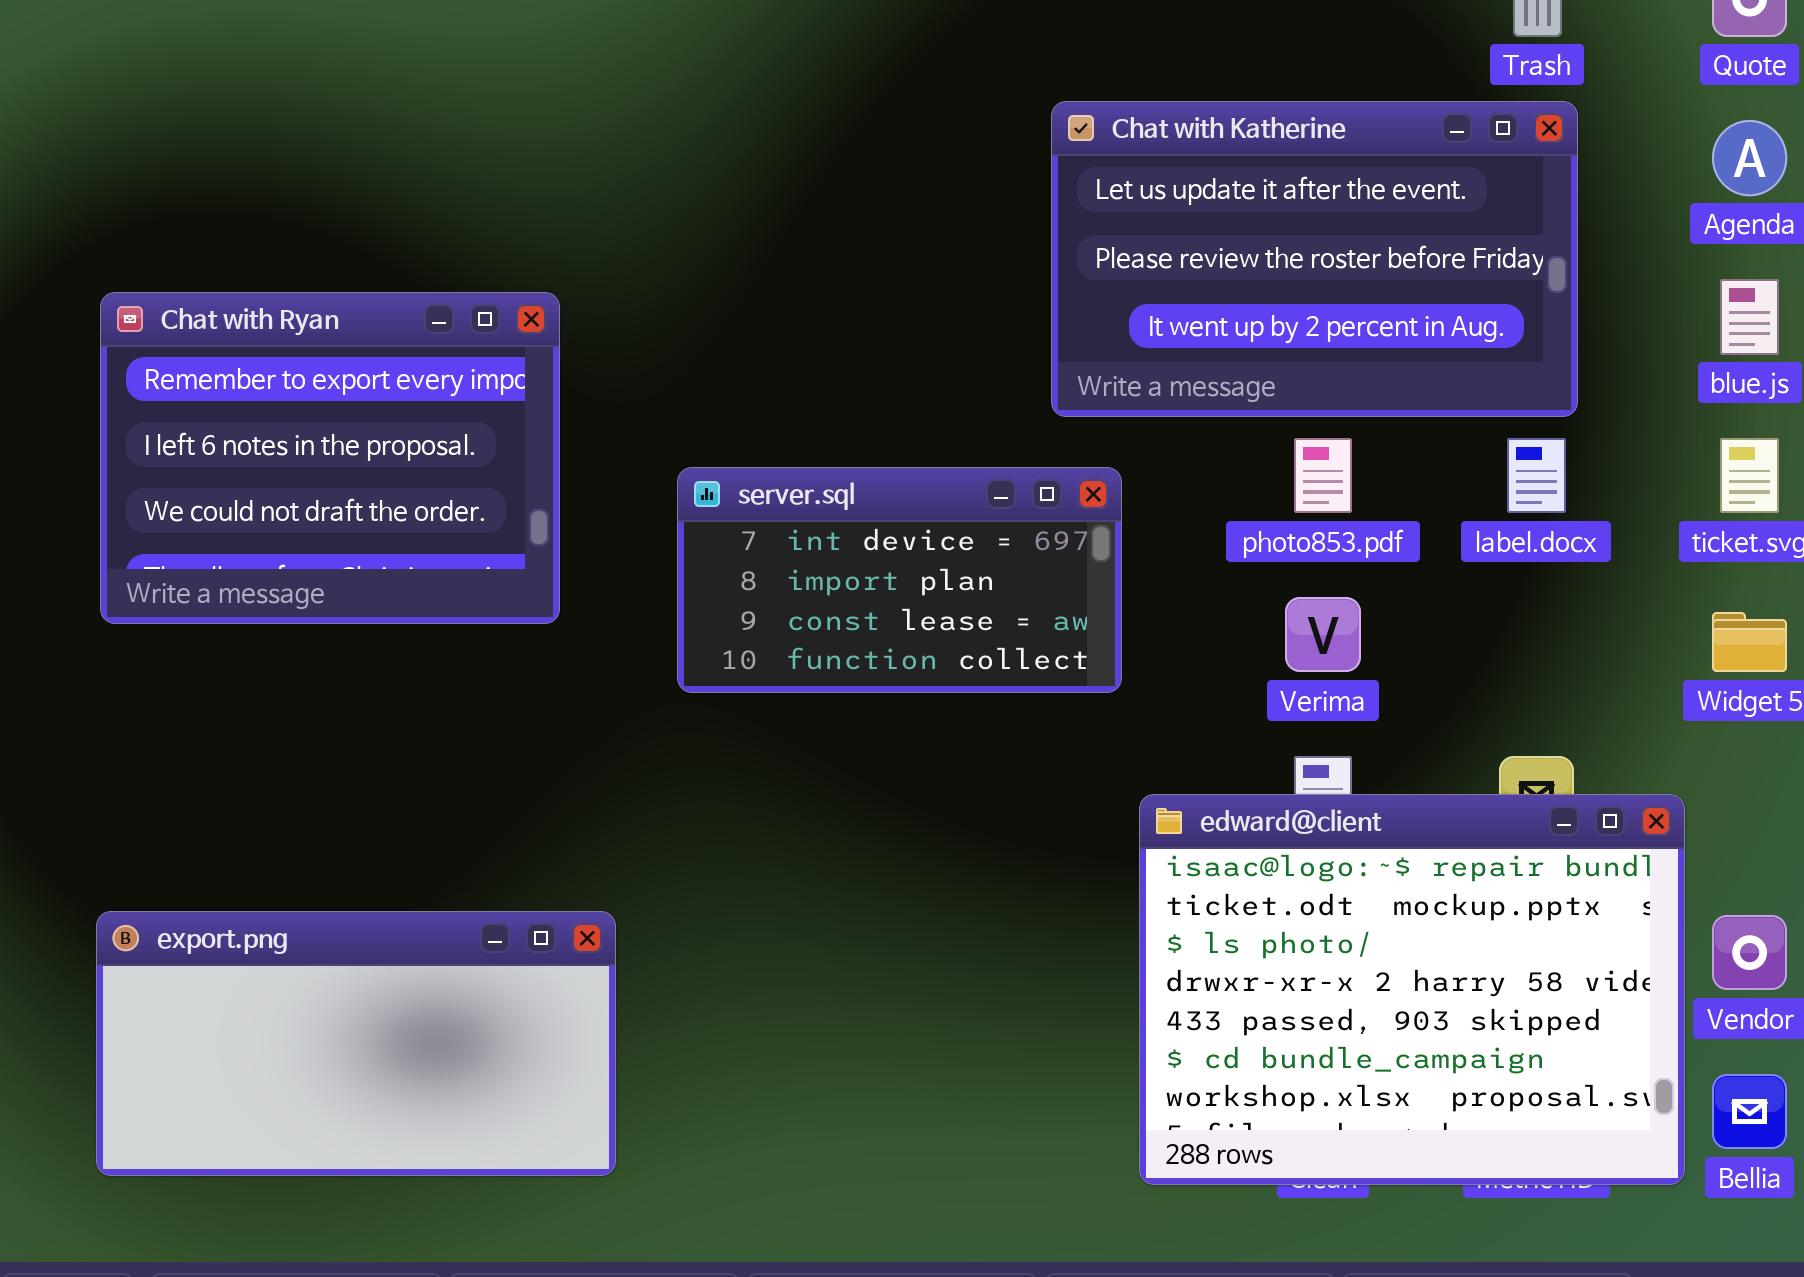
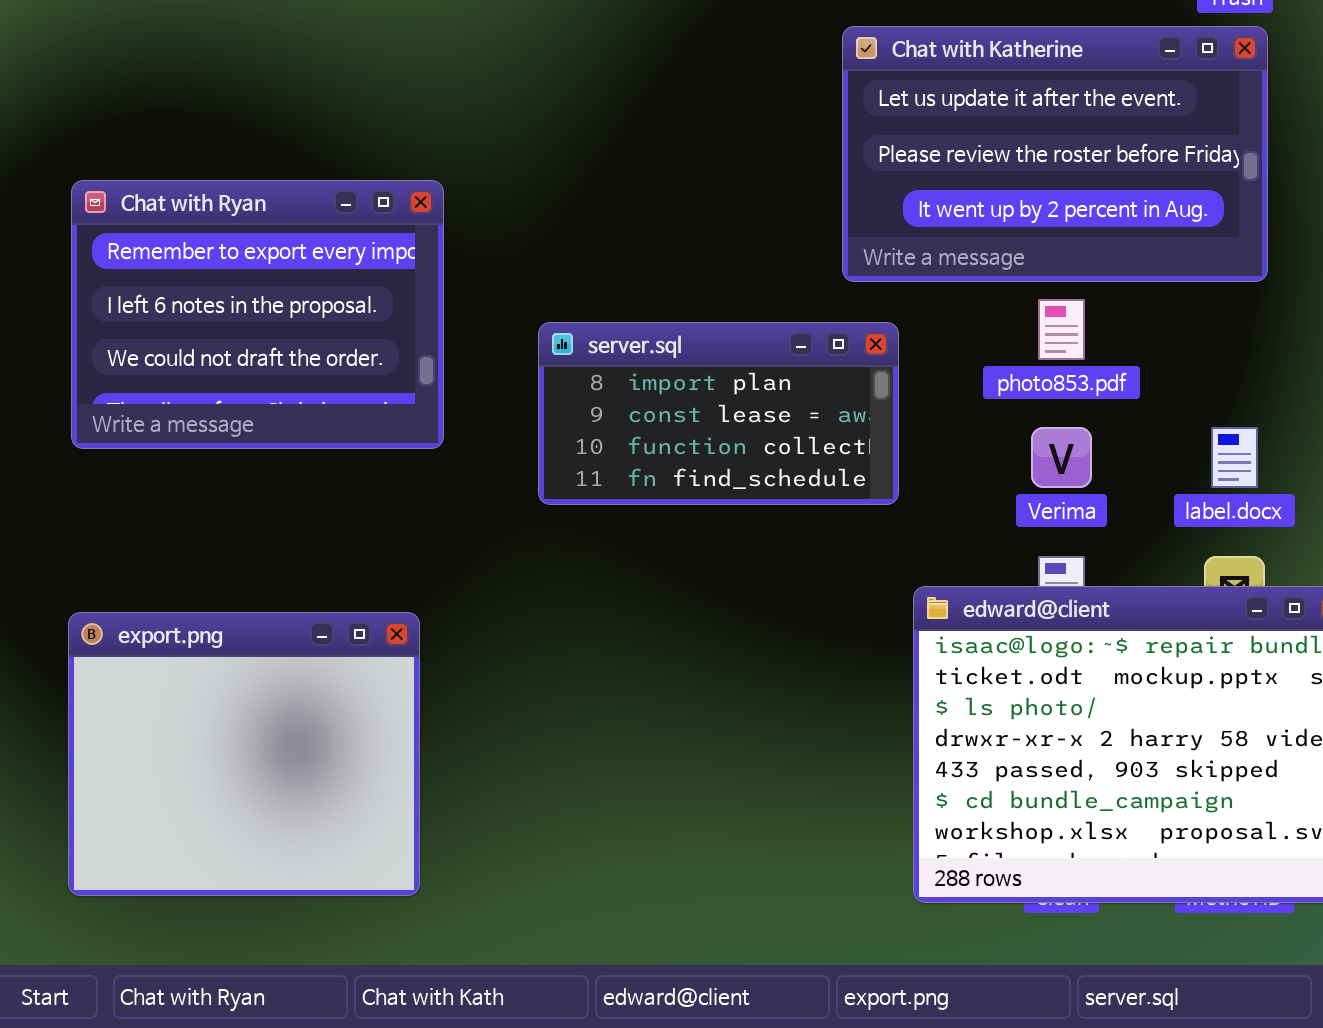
label.docx: [1507,438,1566,513] -> [1211,427,1258,488], moved
server.sql: [677,467,1122,693] -> [538,322,899,505], scrolled down 1 row
export.png: [96,911,616,1176] -> [68,612,420,896], resized

